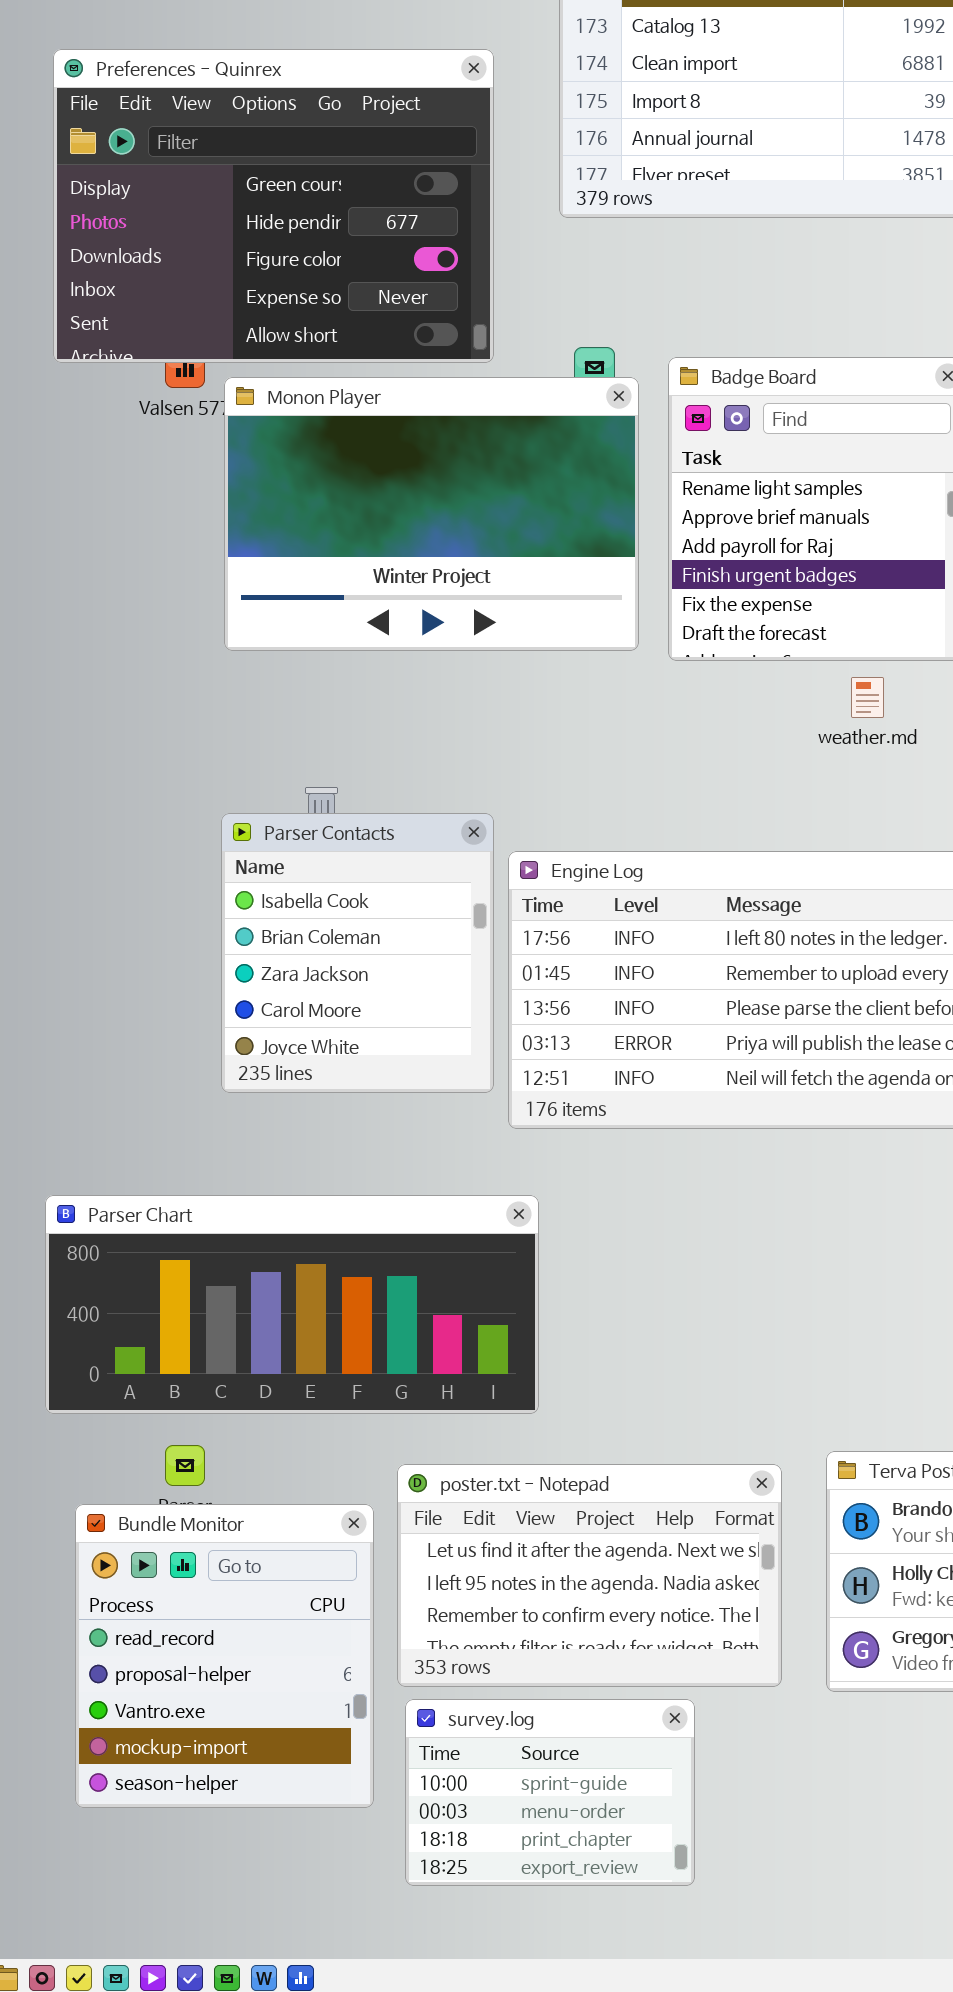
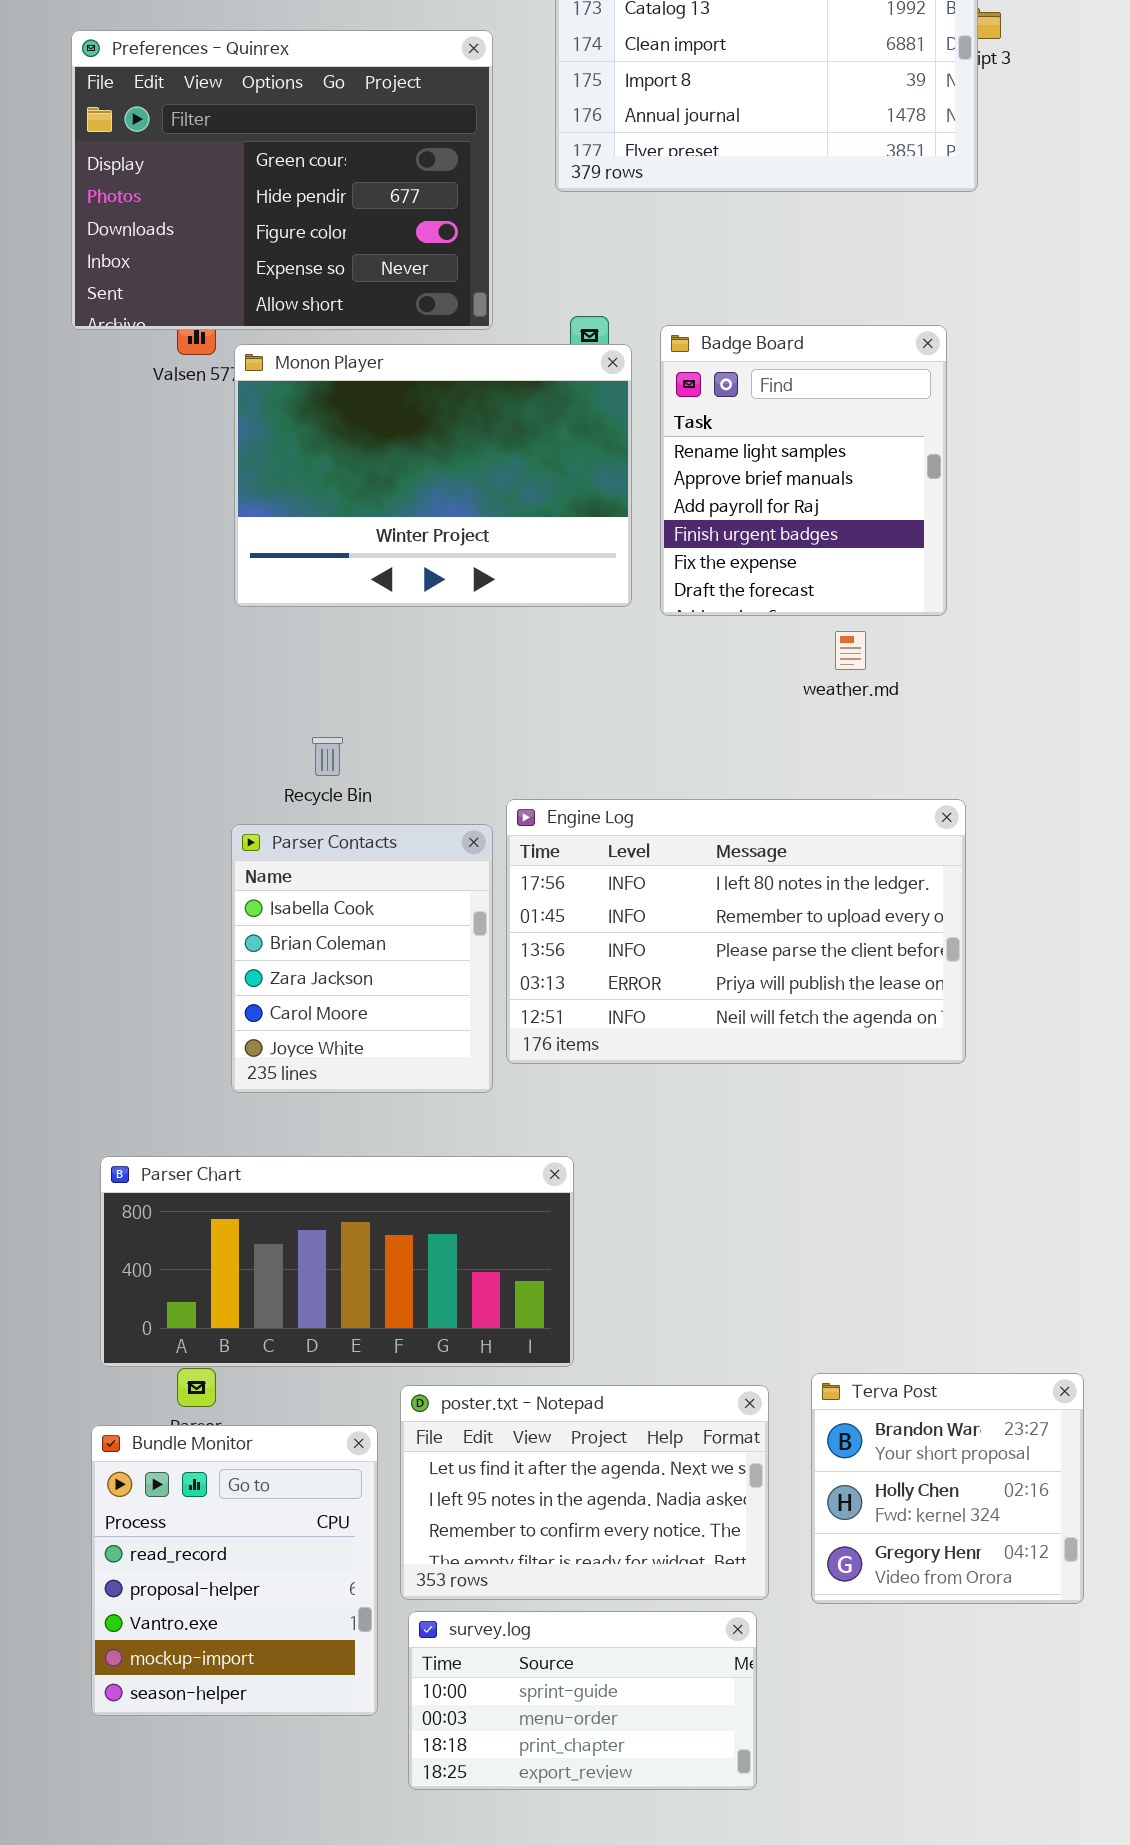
Parser Contacts: [221,813,494,1093] -> [231,824,493,1093], moved
Parser Chart: [45,1195,539,1414] -> [100,1156,574,1367], moved
survey.log: [405,1699,695,1886] -> [408,1611,757,1790], resized

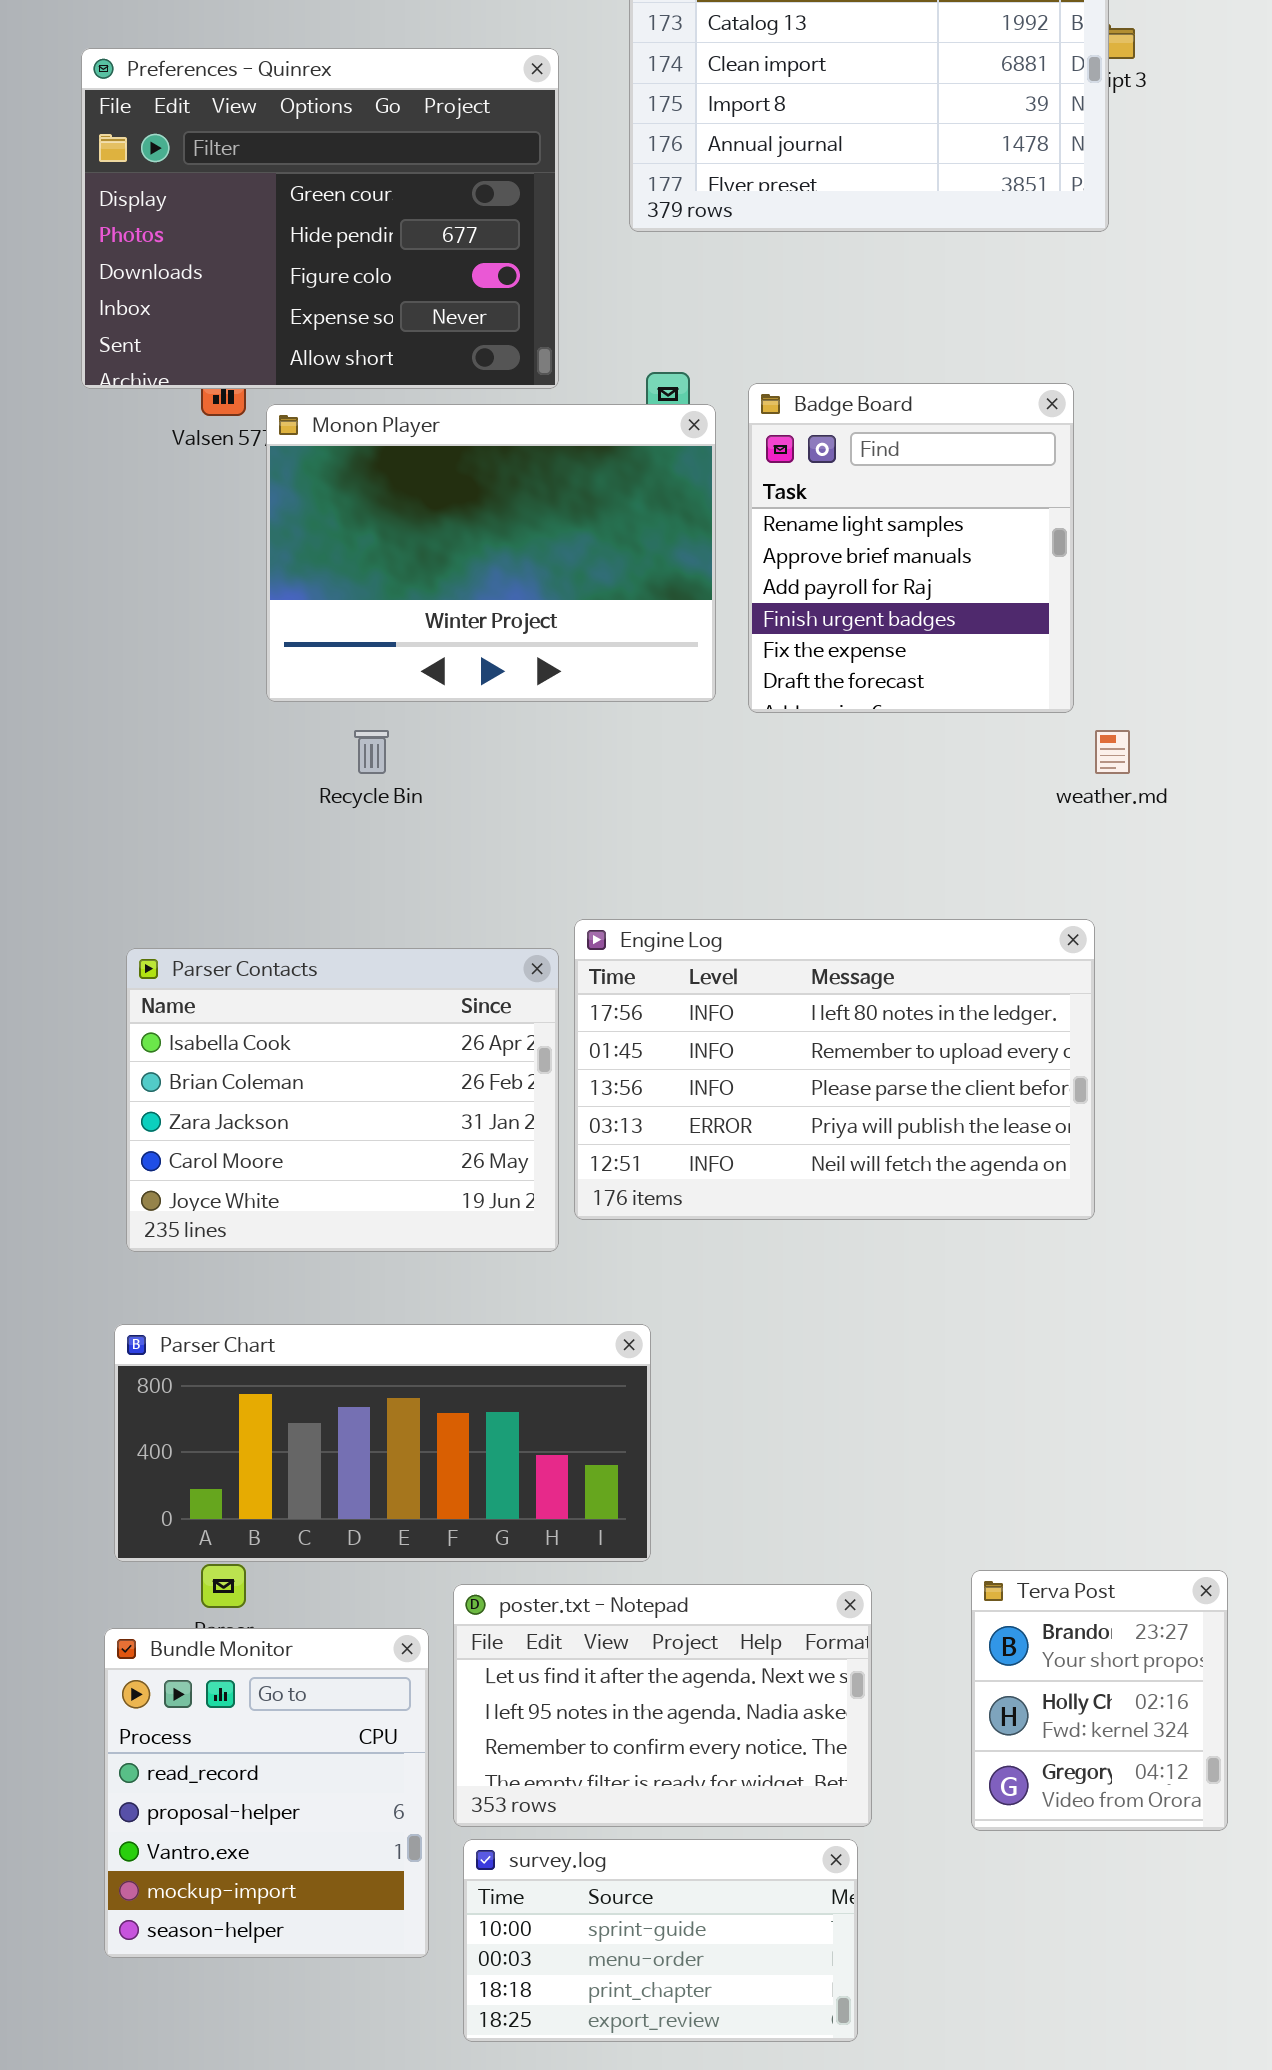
weather.md: [835,631,866,670] -> [1095,730,1130,774], moved
Recycle Bin: [312,737,343,776] -> [354,730,389,774], moved
Parser Contacts: [231,824,493,1093] -> [126,948,559,1252], resized
Terva Post: [811,1373,1084,1604] -> [971,1570,1228,1831], resized

